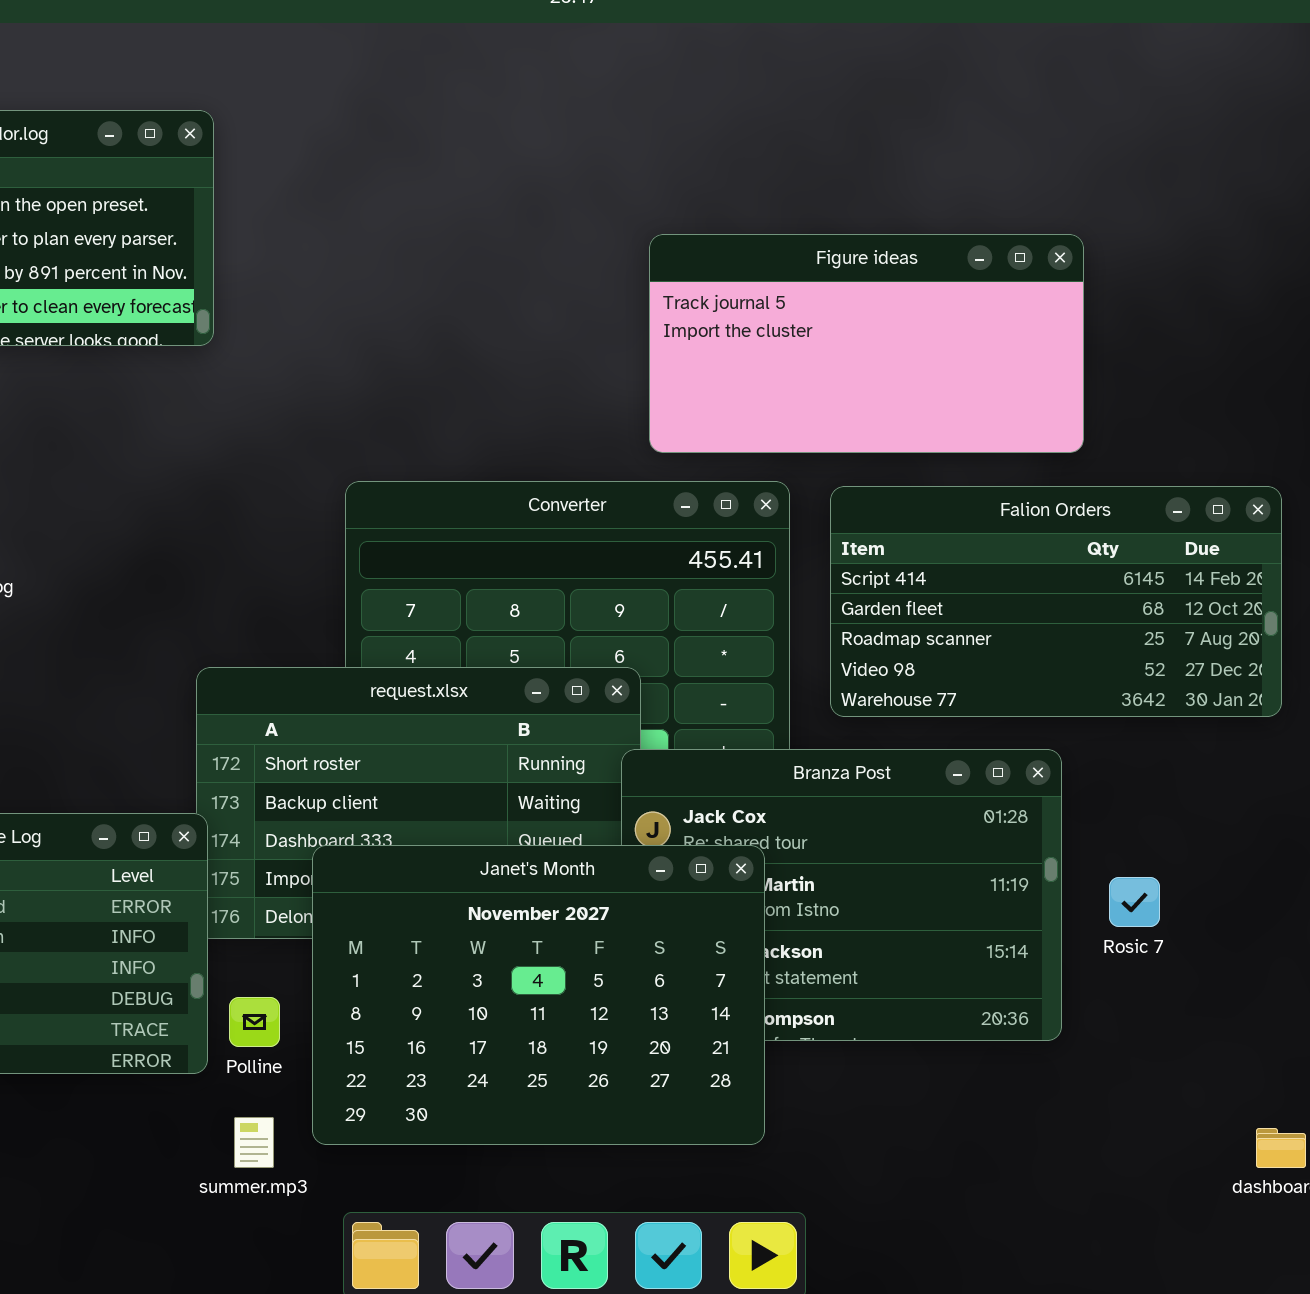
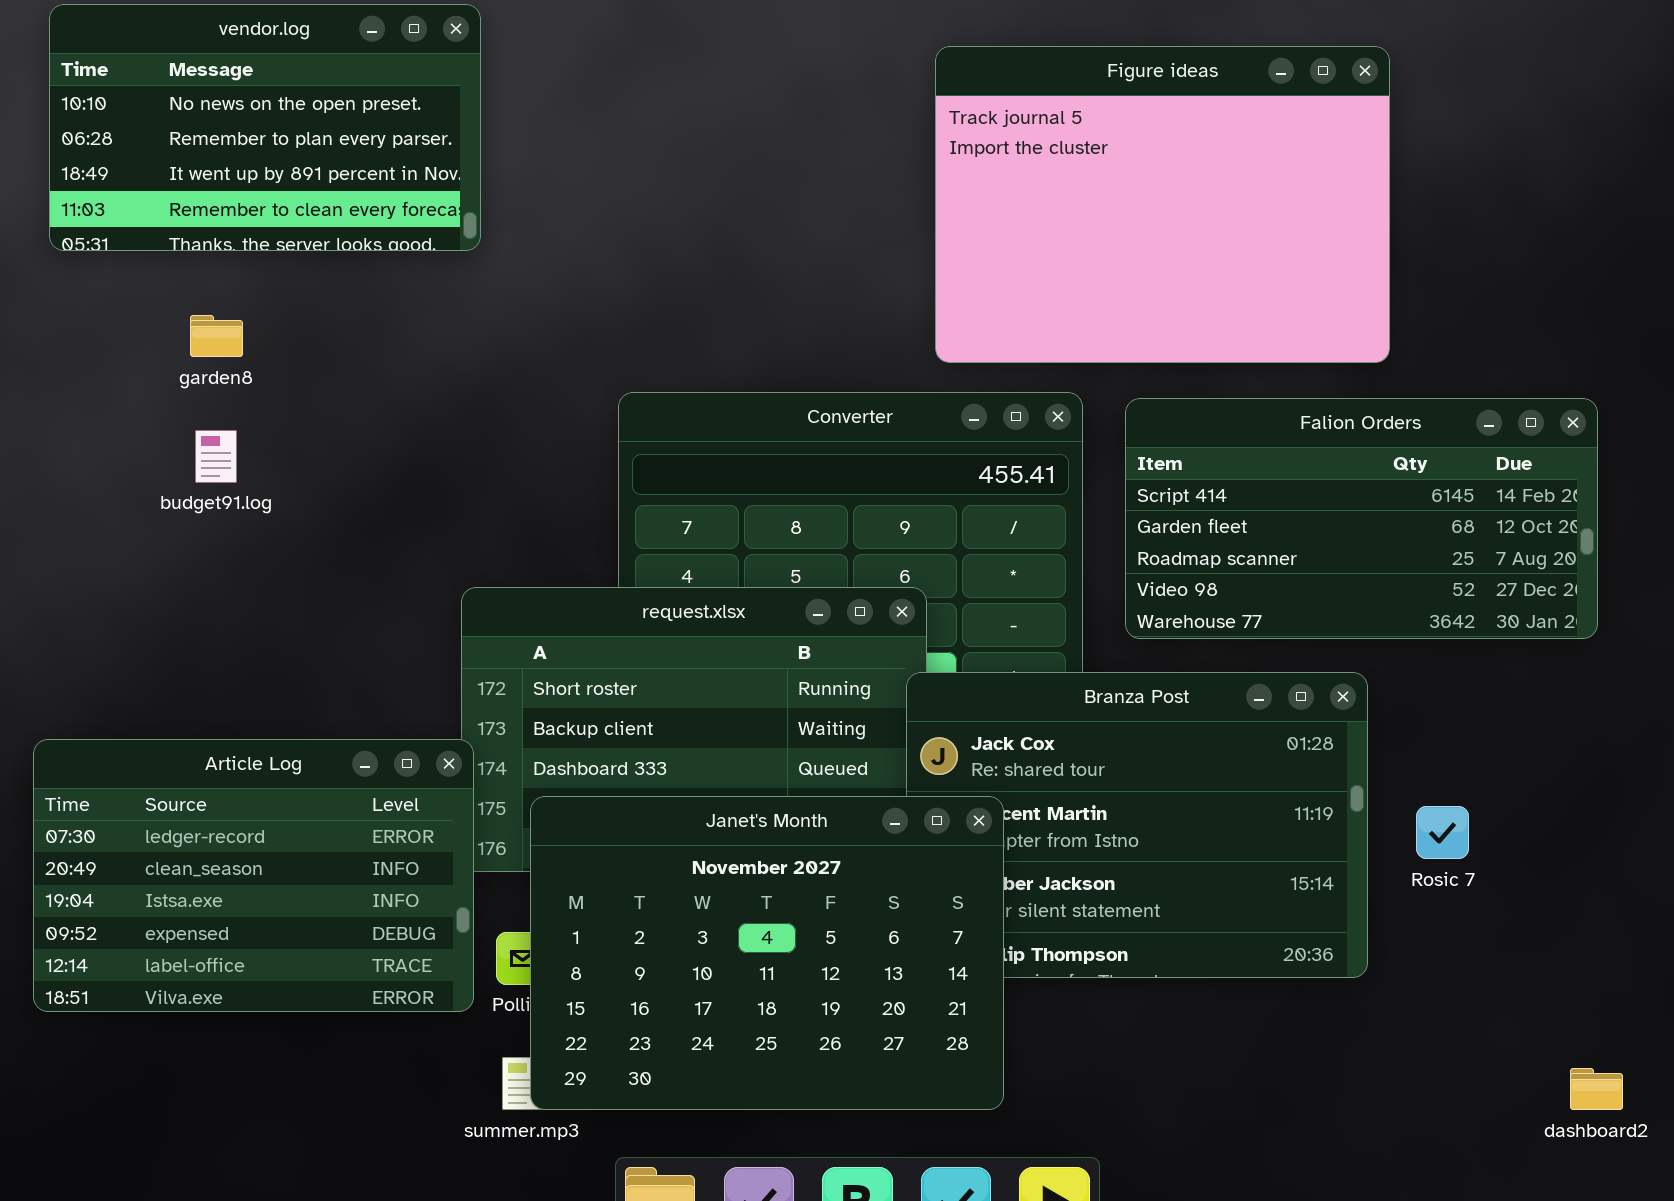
Figure ideas: [649,234,1084,453] -> [935,46,1390,363], resized
Janet's Month: [312,845,765,1145] -> [530,796,1004,1110], moved

